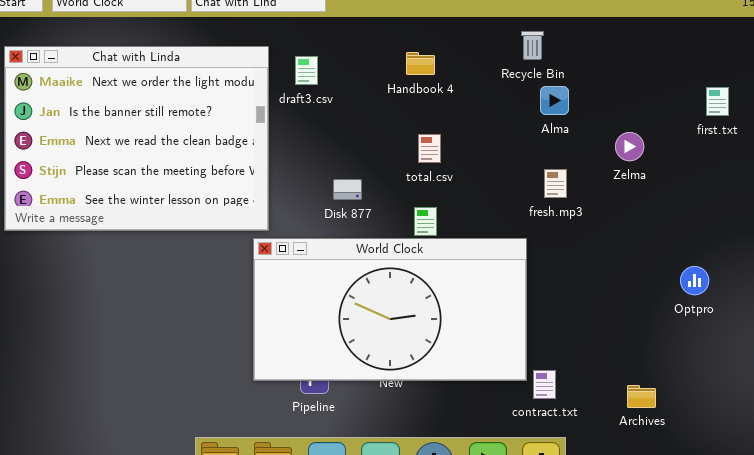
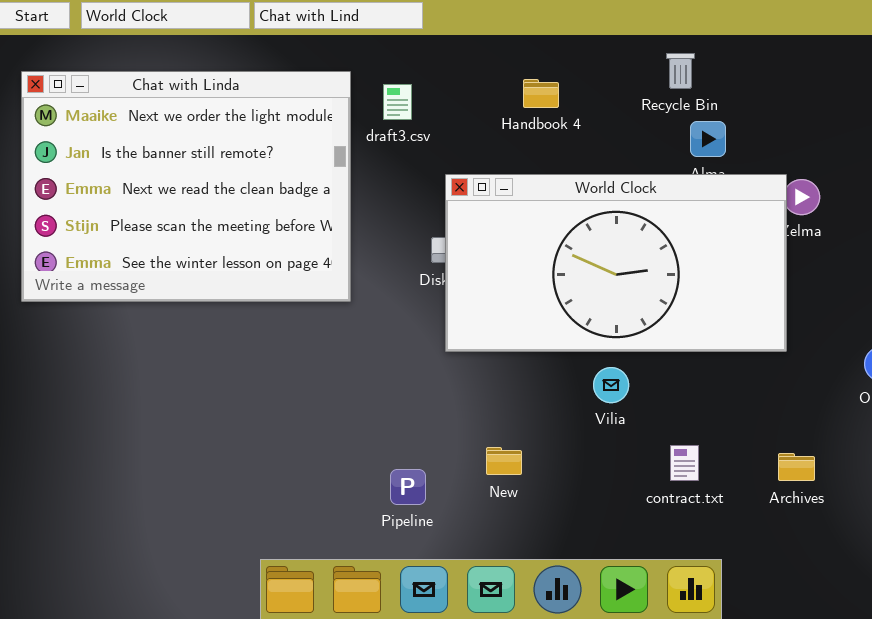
World Clock: [253,238,527,381] -> [445,174,787,352], moved
contract.txt: [533,370,556,399] -> [670,445,699,481], moved
Archives: [627,385,656,408] -> [778,453,815,481], moved

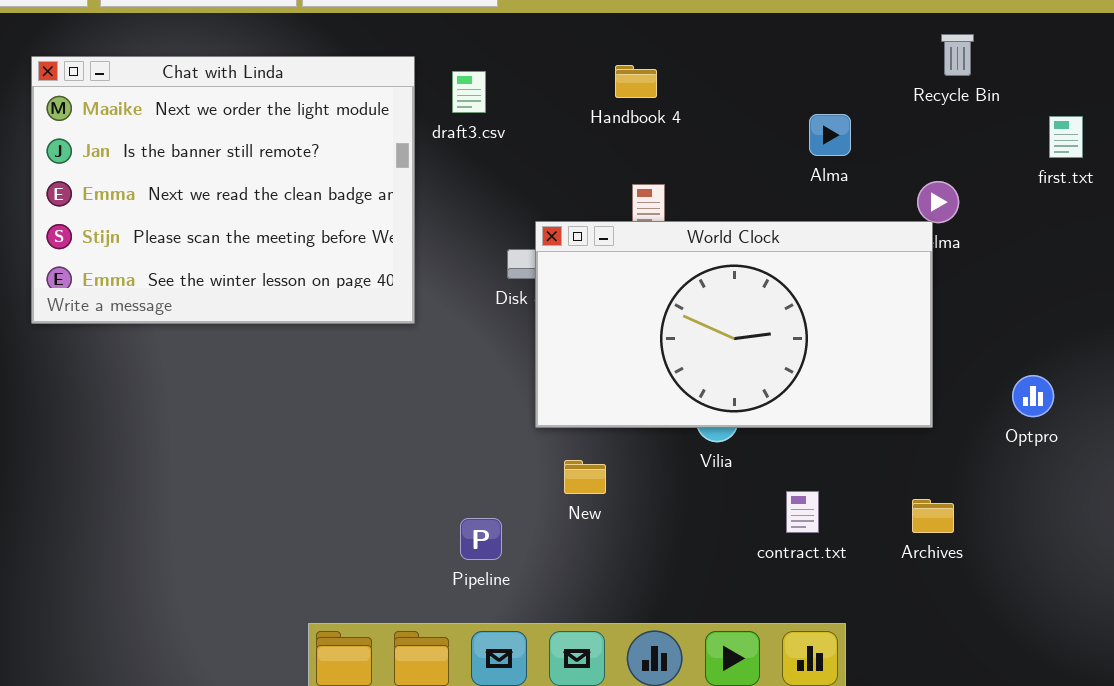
Recycle Bin: [666,53,695,89] -> [941,34,974,76], moved
World Clock: [445,174,787,352] -> [535,221,933,428], moved
New: [486,447,522,475] -> [564,460,606,494], moved

